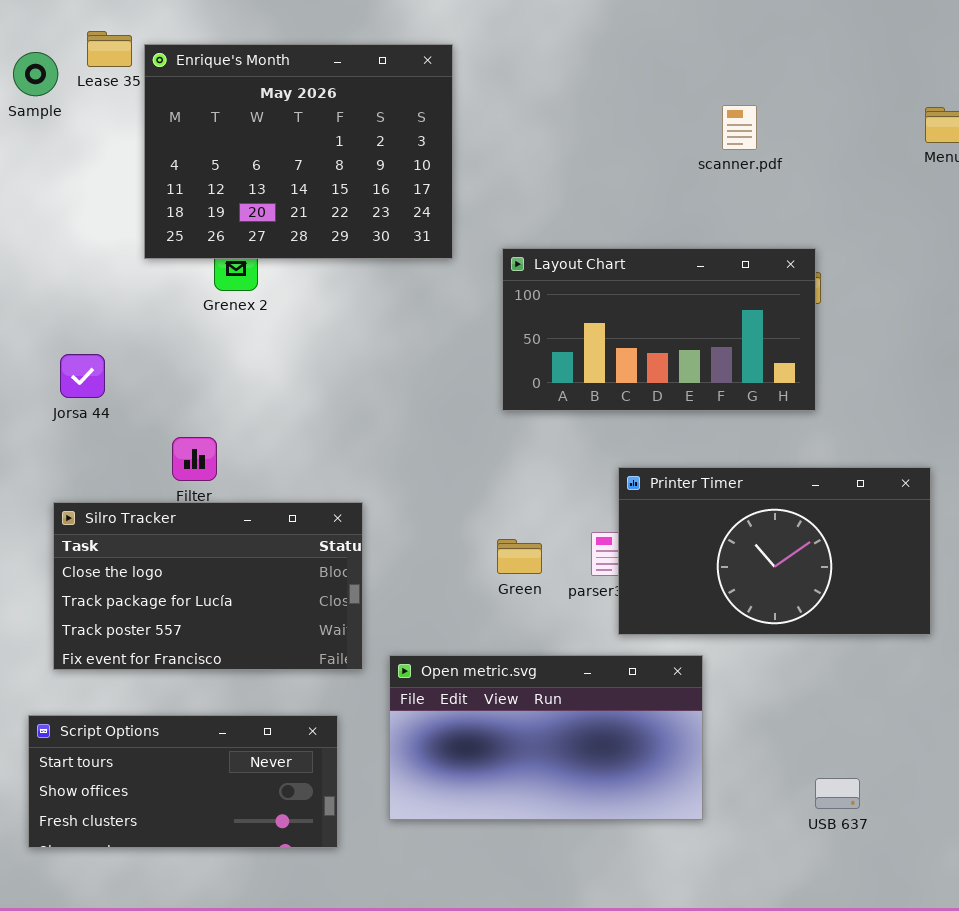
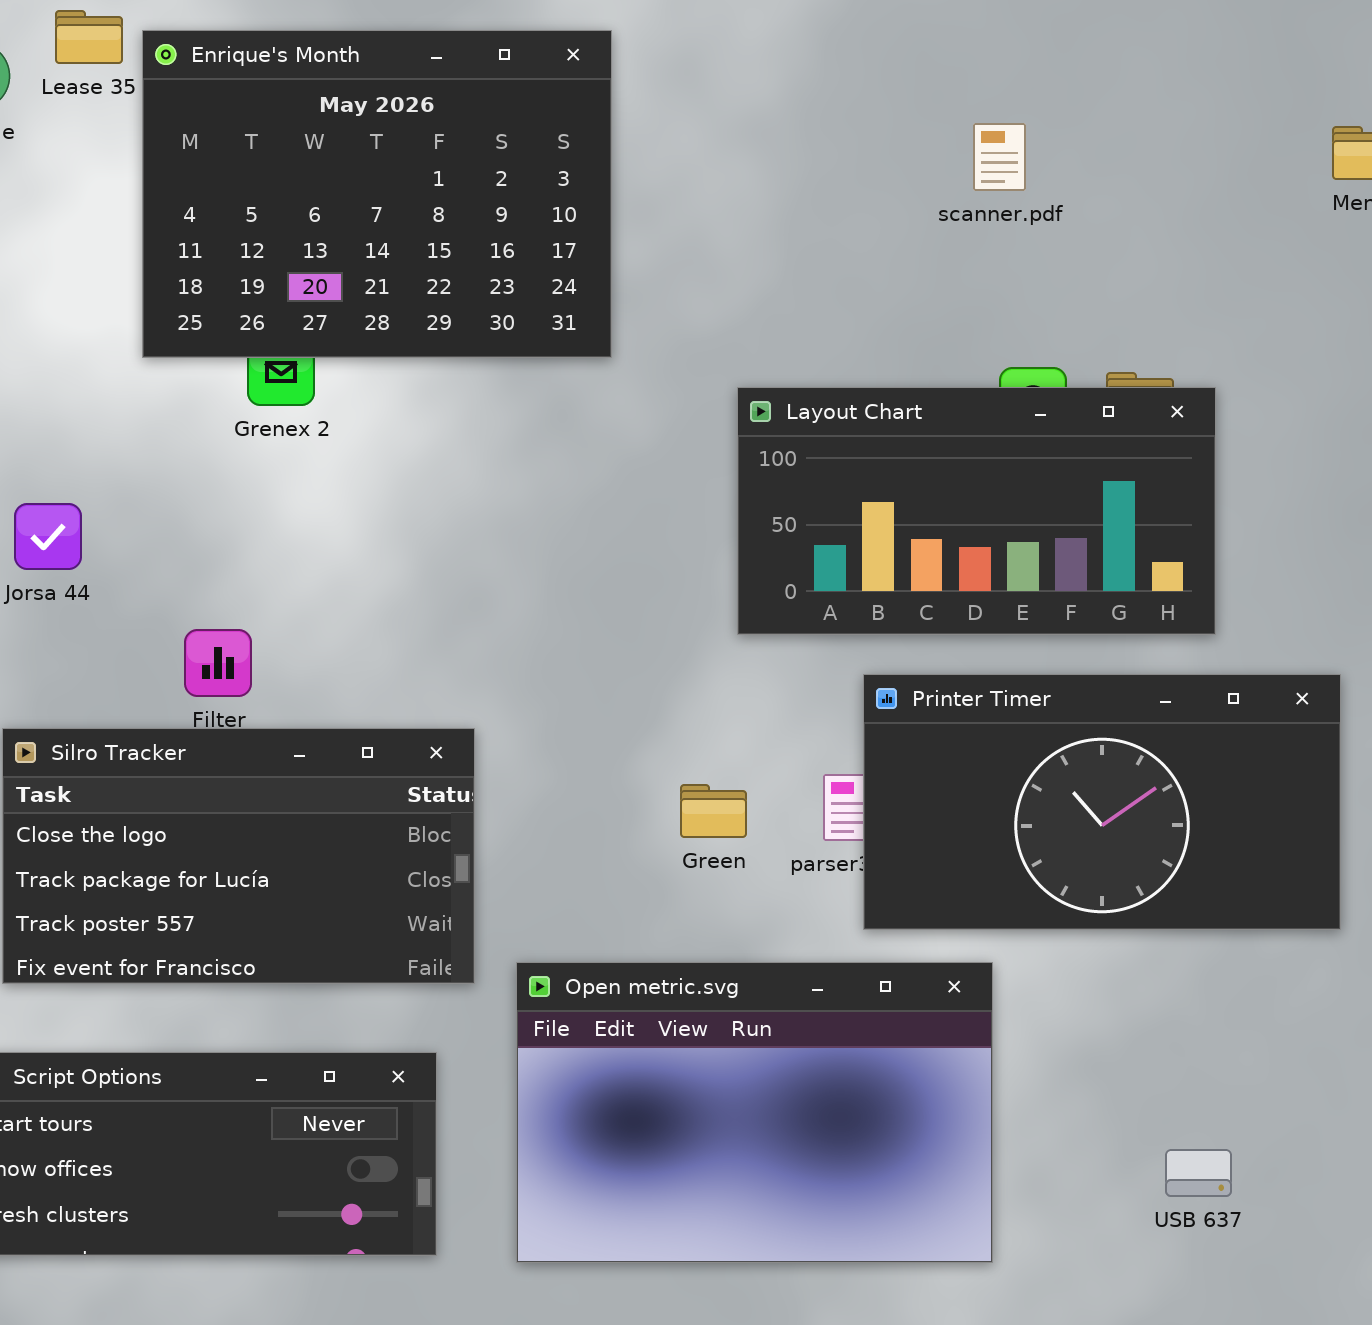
scanner.pdf: [722,105,757,150] -> [973,123,1026,191], moved
Layout Chart: [502,248,816,411] -> [737,387,1216,635], moved
Open metric.svg: [389,655,703,820] -> [516,962,993,1263], resized

